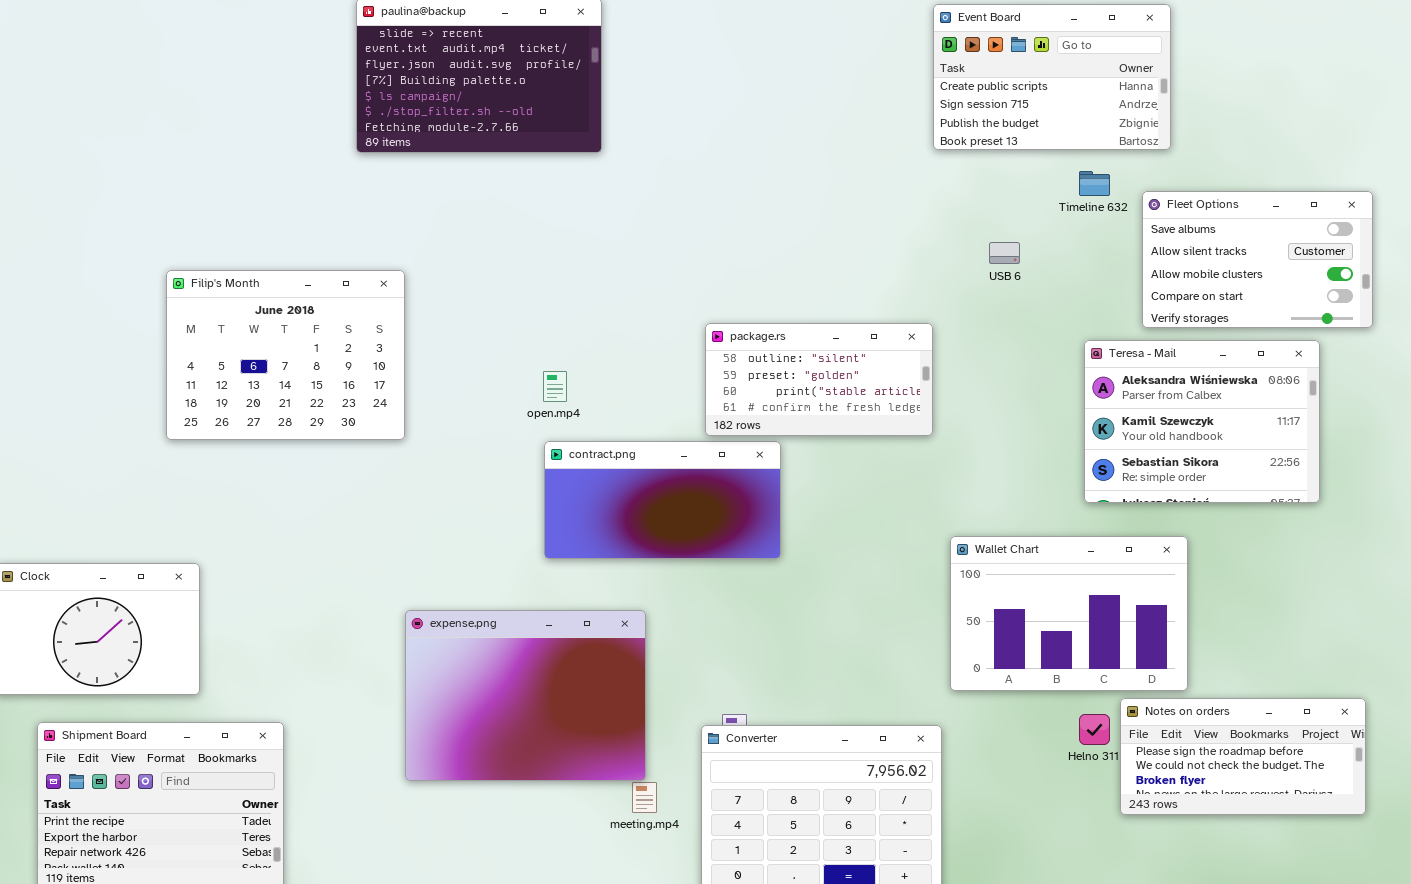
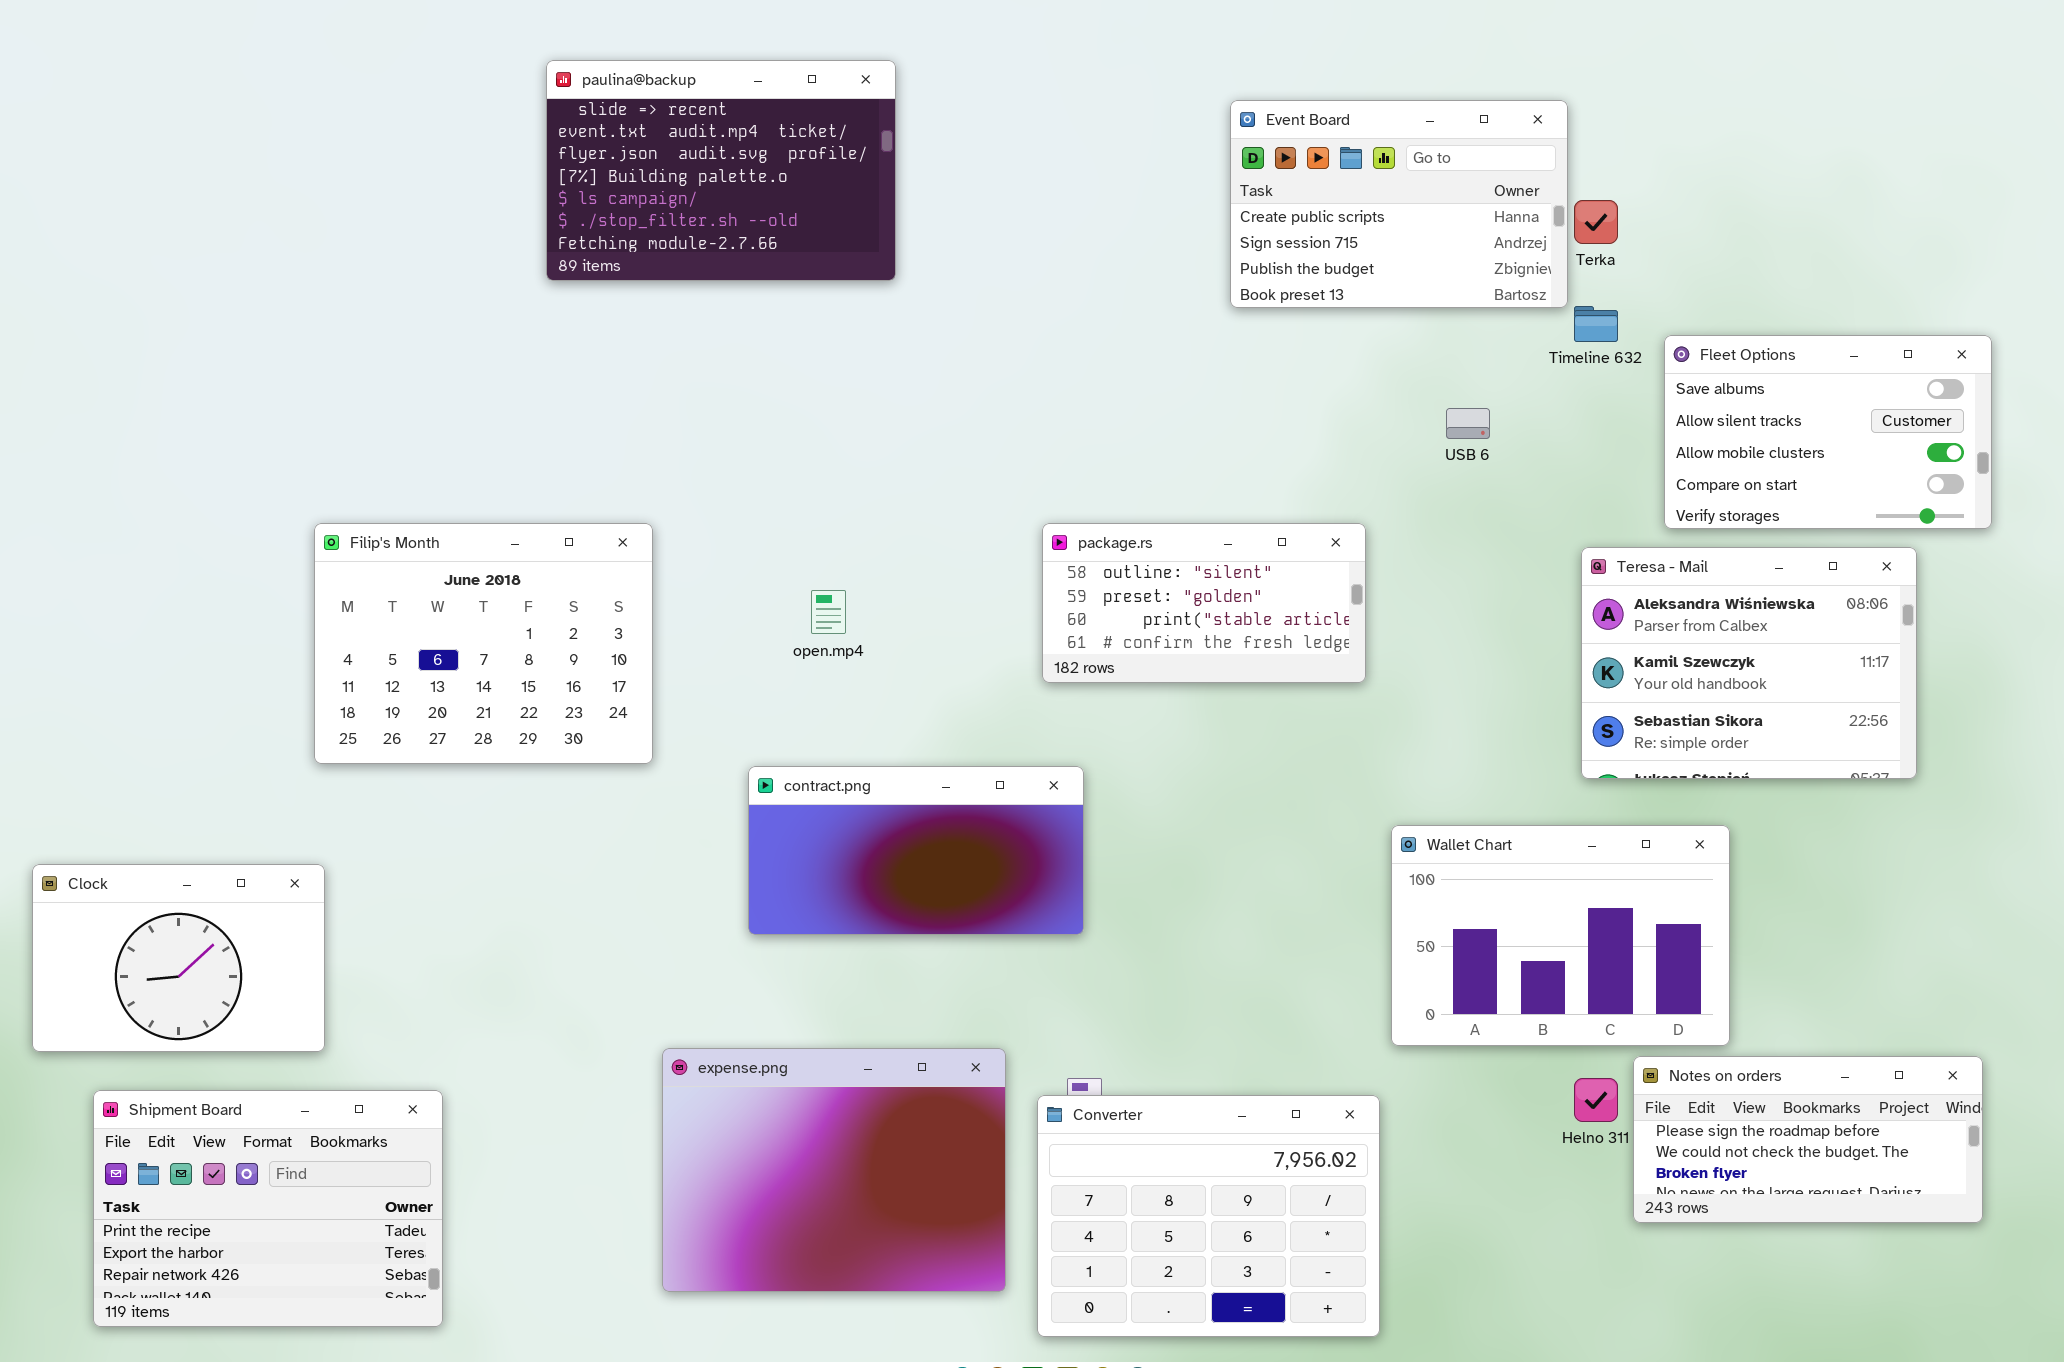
Event Board: [933,4,1171,150] -> [1230,100,1568,308], moved
Filip's Month: [166,270,405,440] -> [314,523,653,764], moved
contract.png: [544,441,781,559] -> [748,766,1084,935], moved
expense.png: [405,610,646,781] -> [662,1048,1006,1292], moved

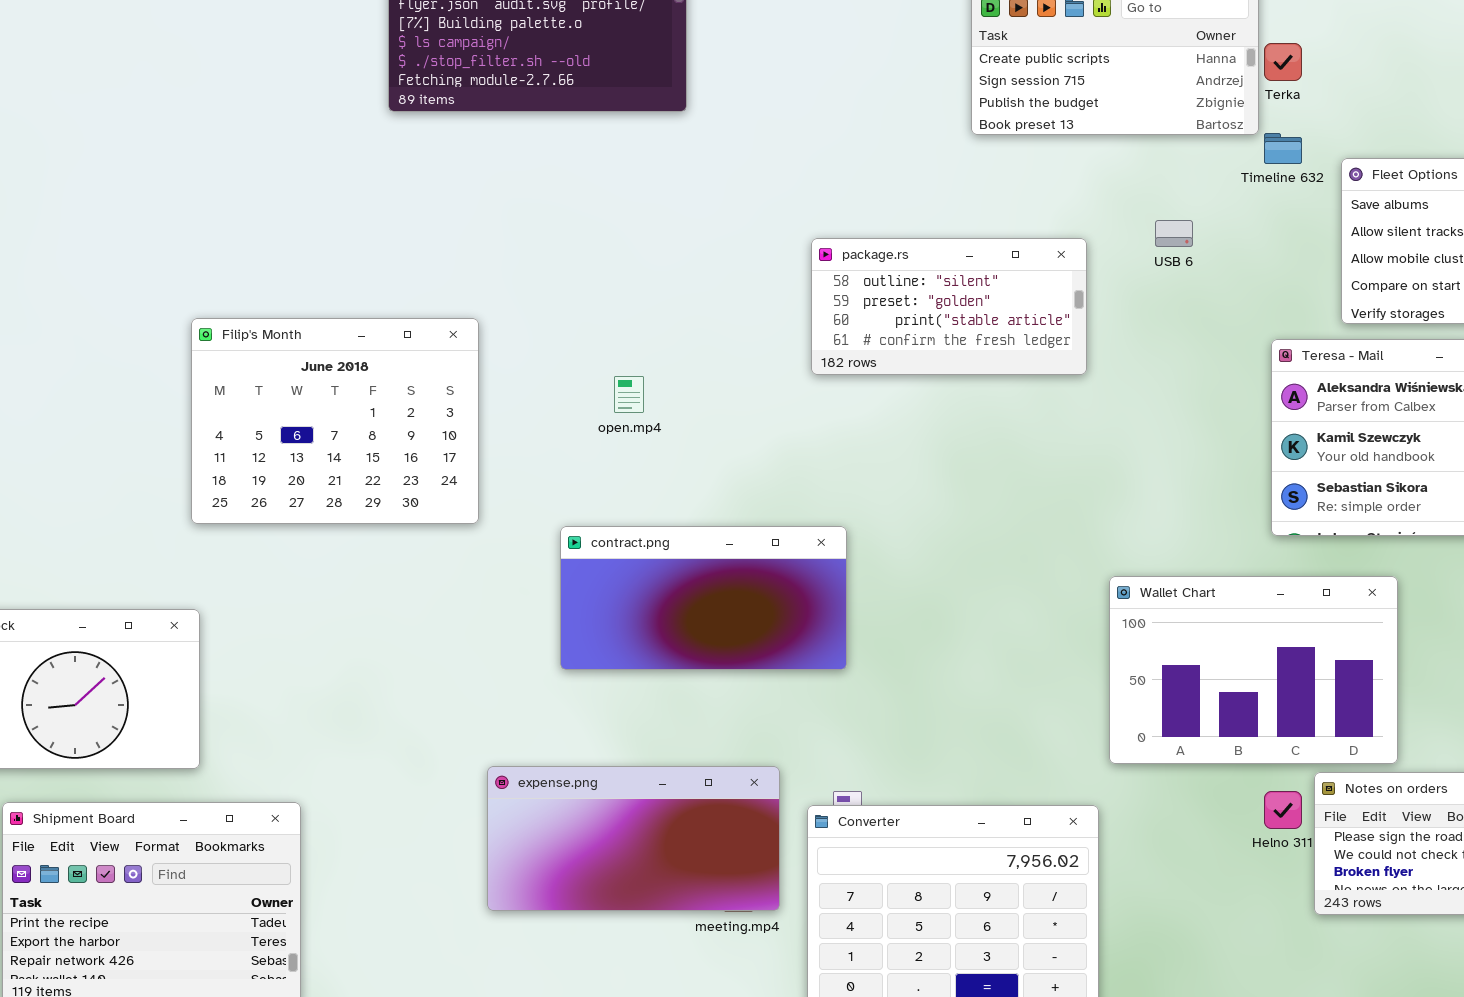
package.rs: [1042,523,1366,683] -> [811,238,1087,375], moved
expense.png: [662,1048,1006,1292] -> [487,766,780,911], resized

